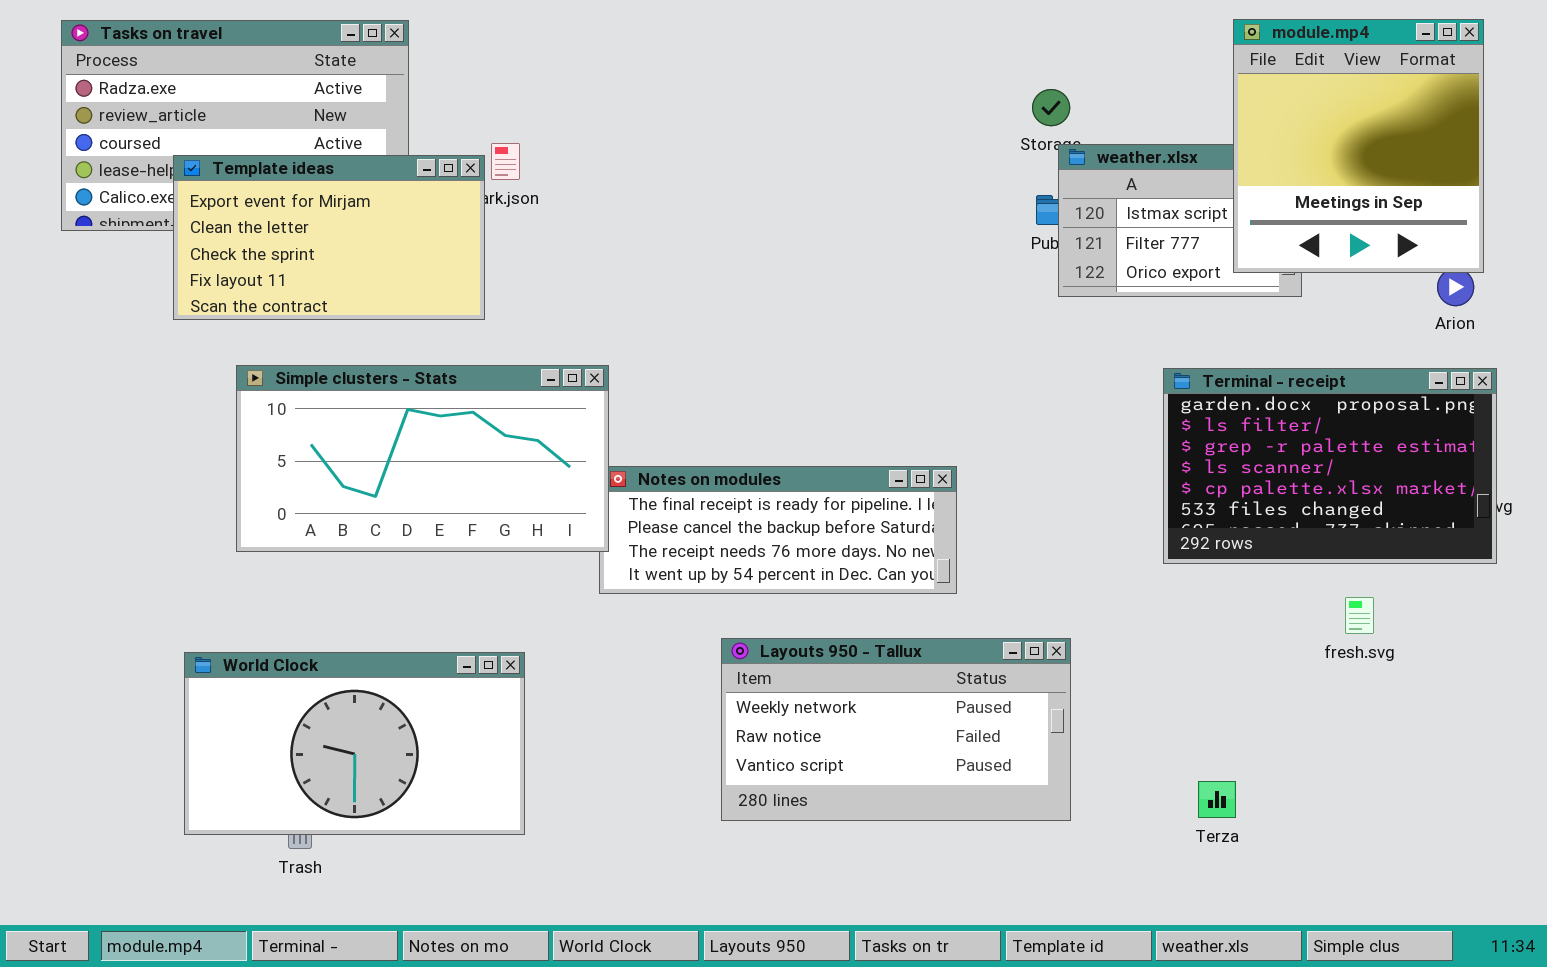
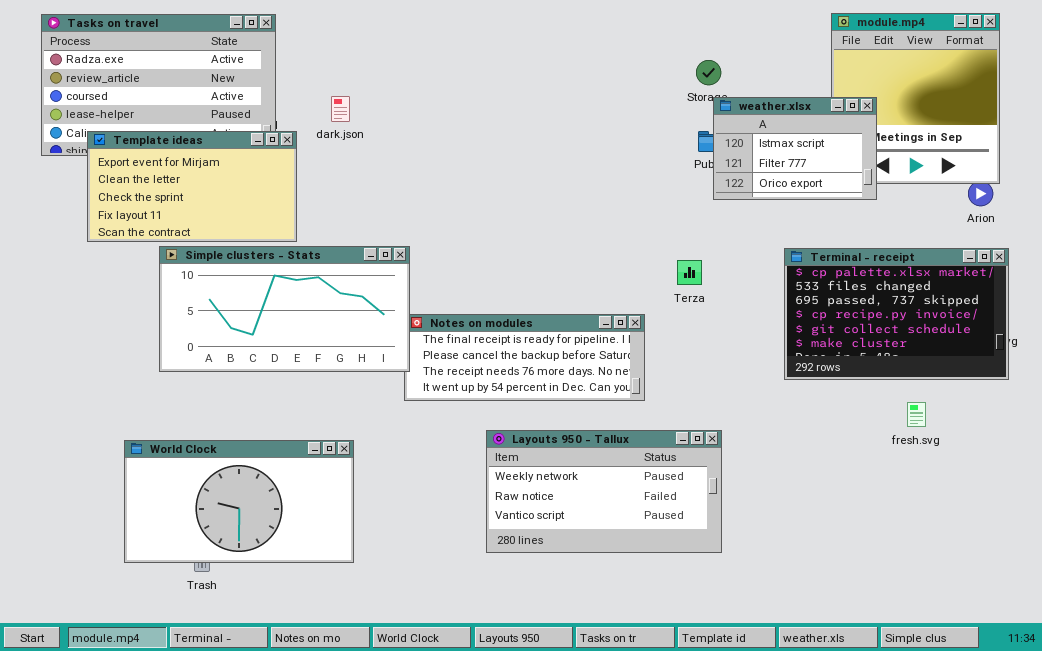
weather.xlsx: [1058,144,1302,297] -> [713,97,877,200], raised
Template ideas: [173,155,485,320] -> [87,131,297,242], moved
Terminal - receipt: [1163,368,1497,564] -> [784,248,1009,380], scrolled down 4 rows
Terza: [1198,781,1236,818] -> [677,260,702,285], moved

